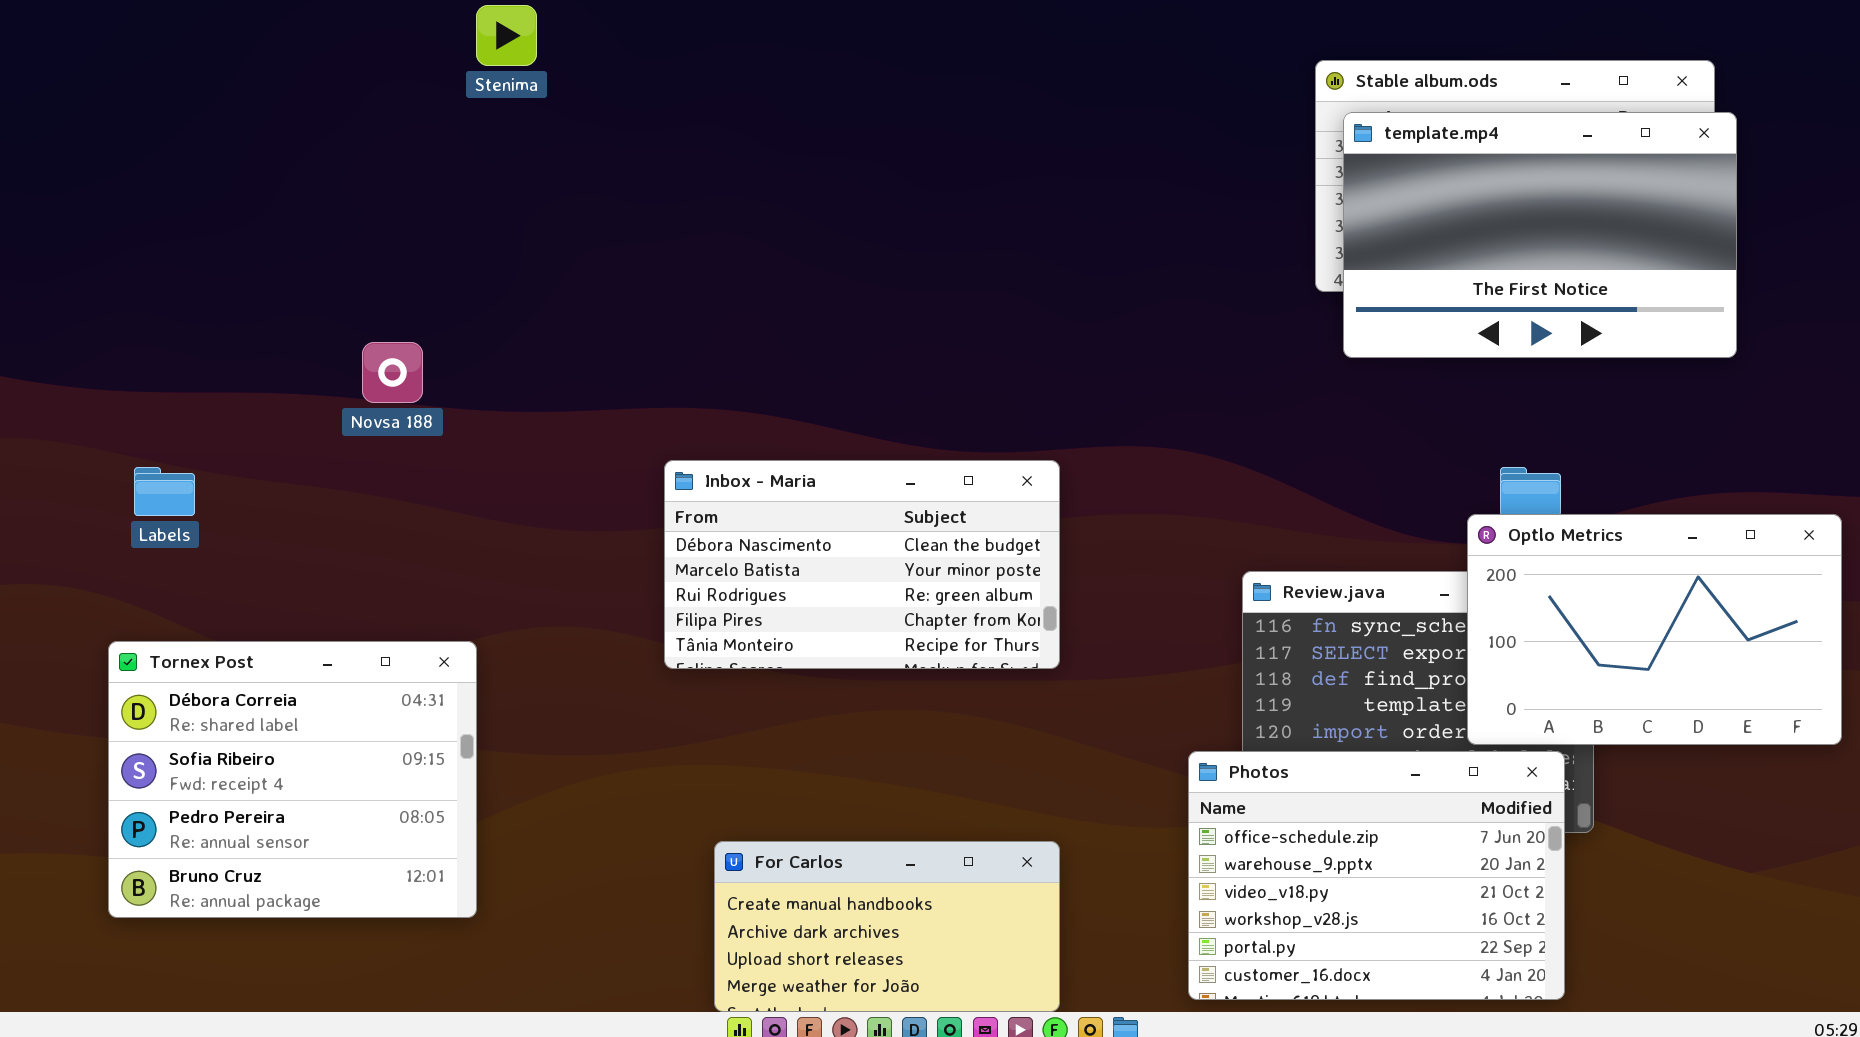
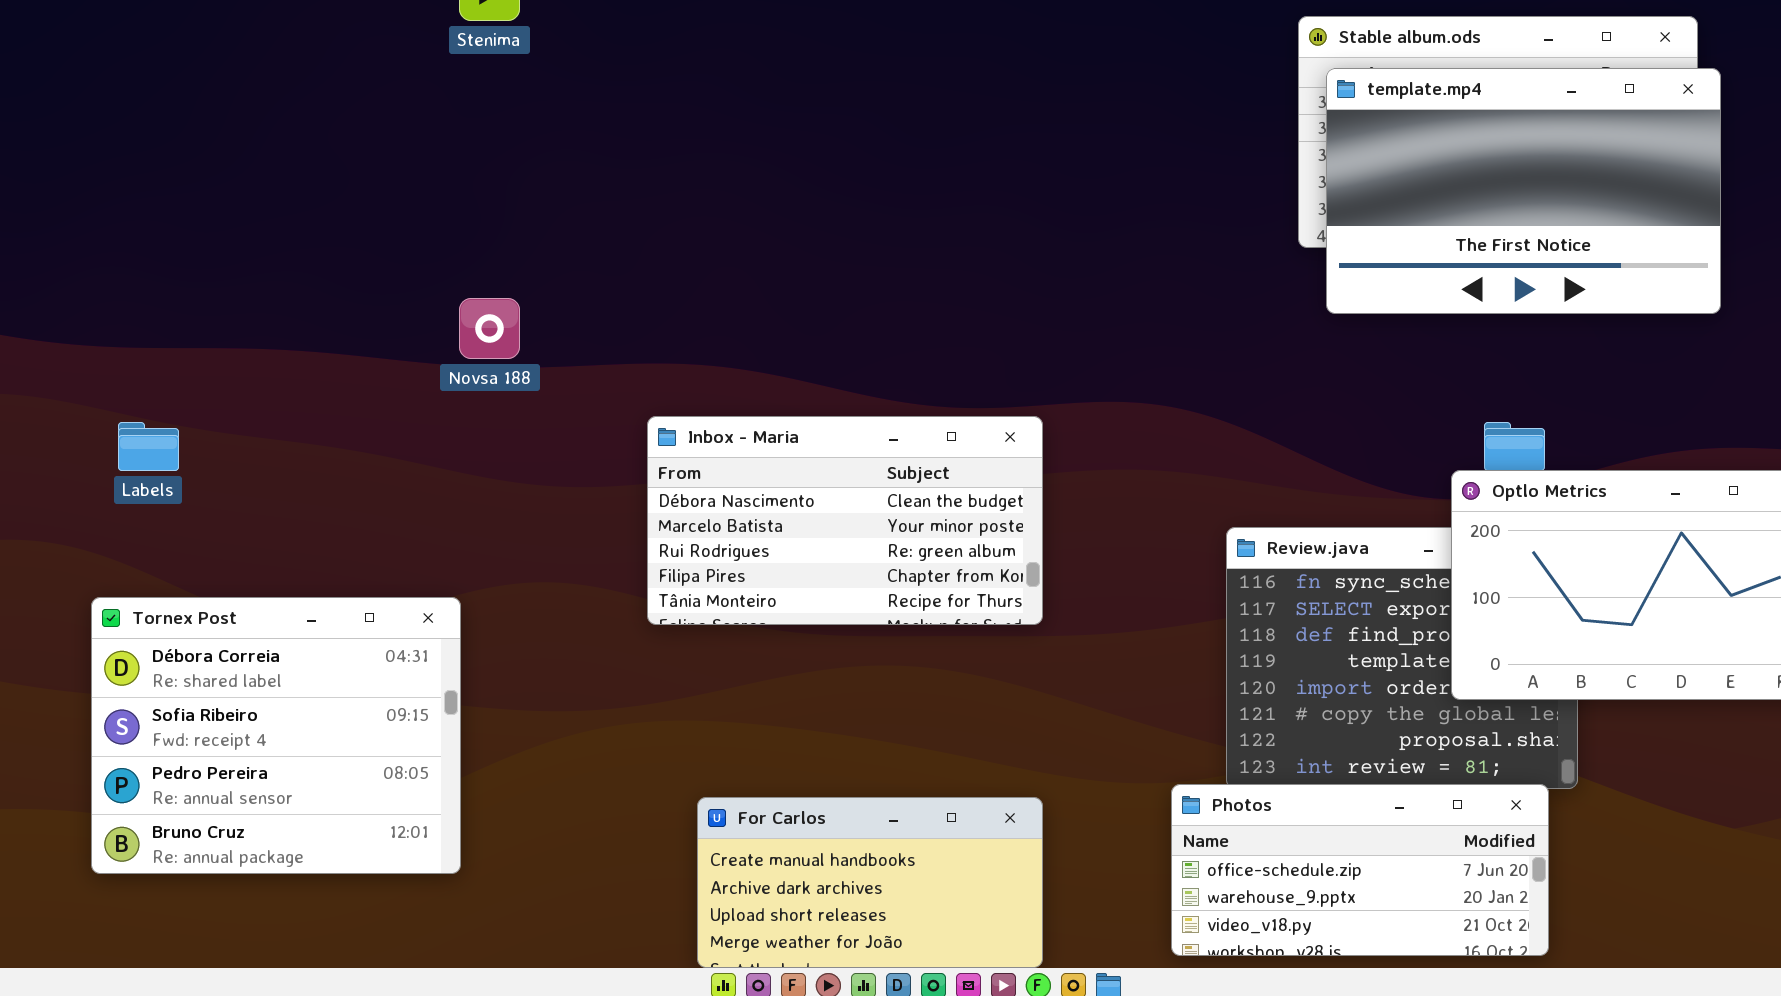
Novsa 188: [362,342,423,403] -> [459,298,520,359], moved
Photos: [1188,751,1565,1000] -> [1171,784,1549,956], resized

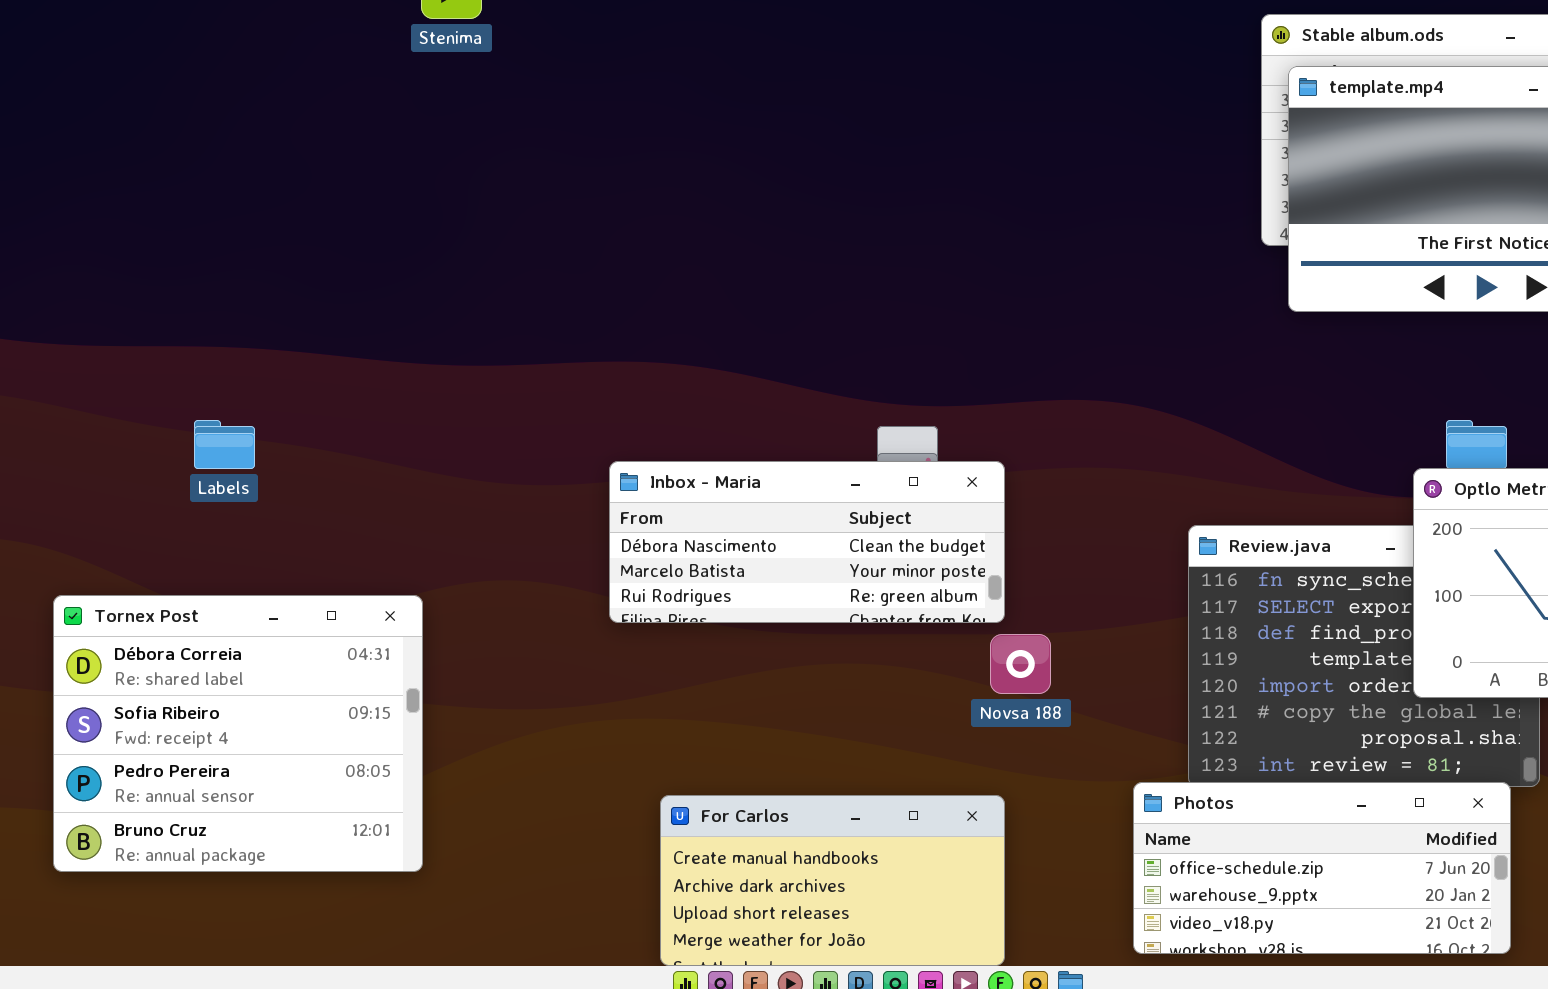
Novsa 188: [459,298,520,359] -> [990,634,1051,694], moved
Inbox - Maria: [647,416,1043,625] -> [609,461,1005,623], resized
Labels: [118,422,179,471] -> [194,420,255,469], moved

